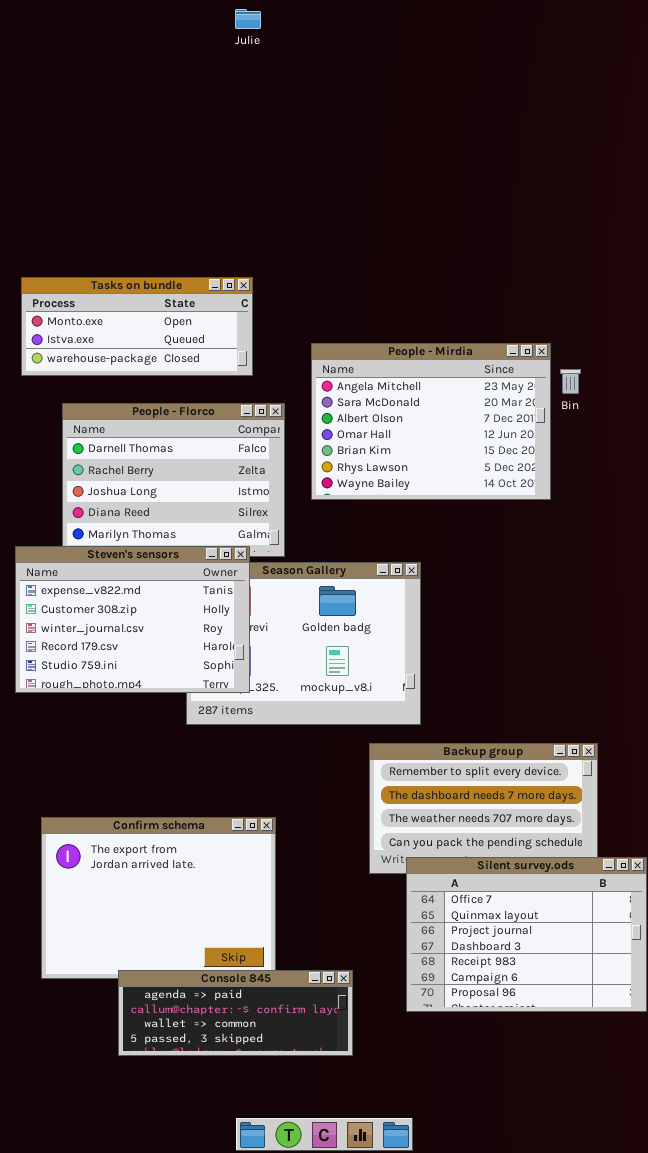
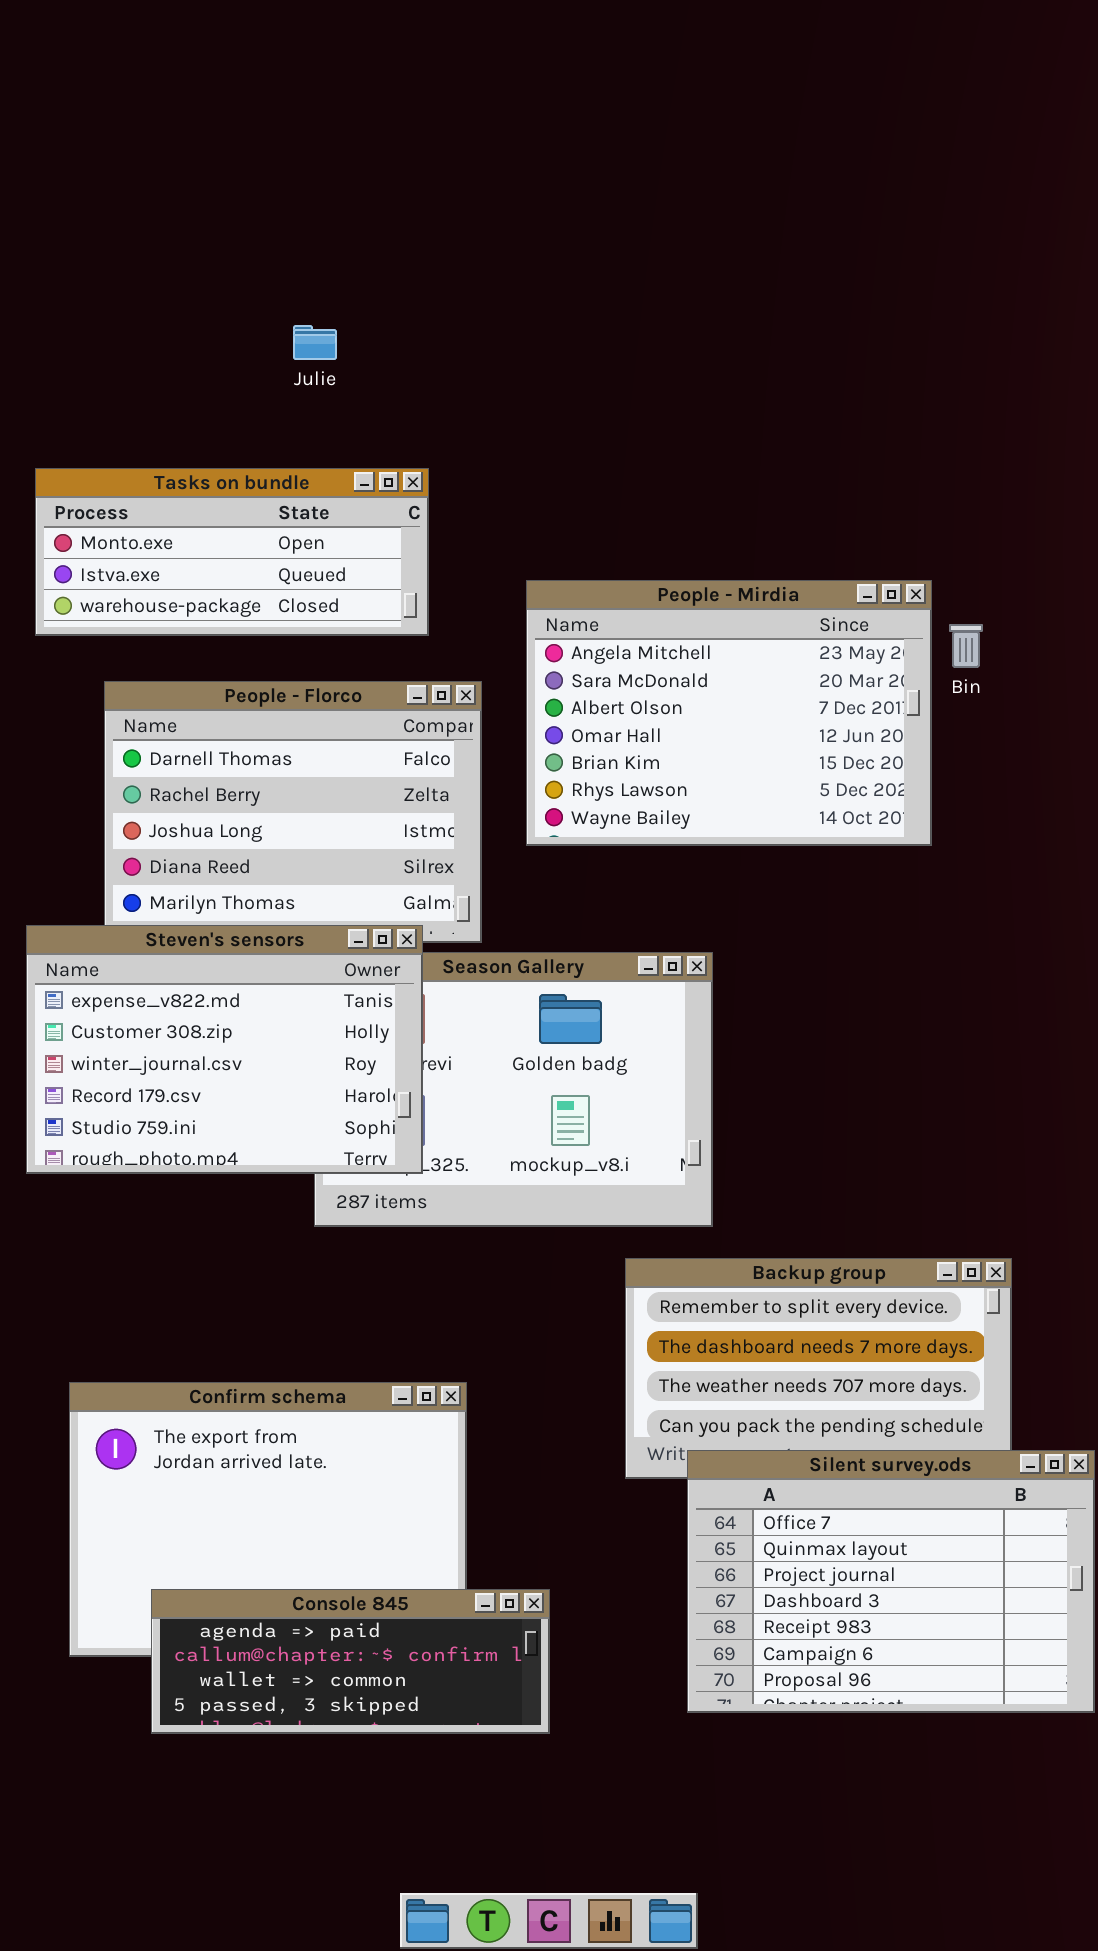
Julie: [235,9,261,29] -> [293,325,337,360], moved
Console 845: [118,970,353,1056] -> [151,1589,550,1734], moved

